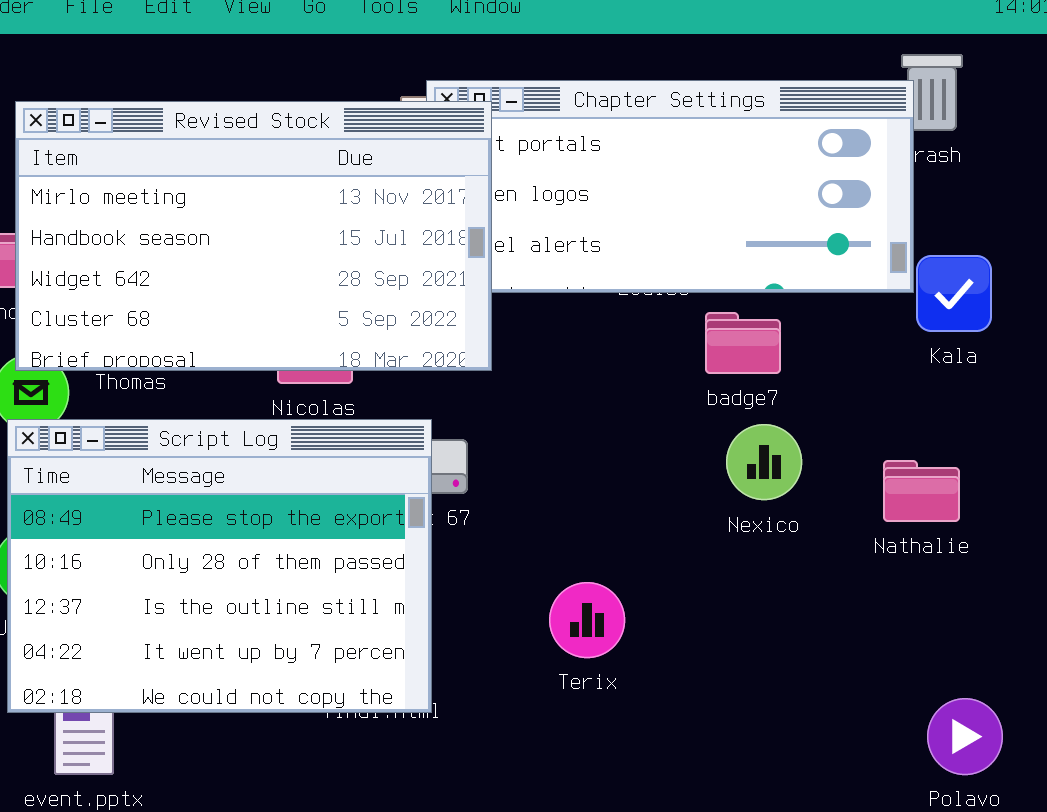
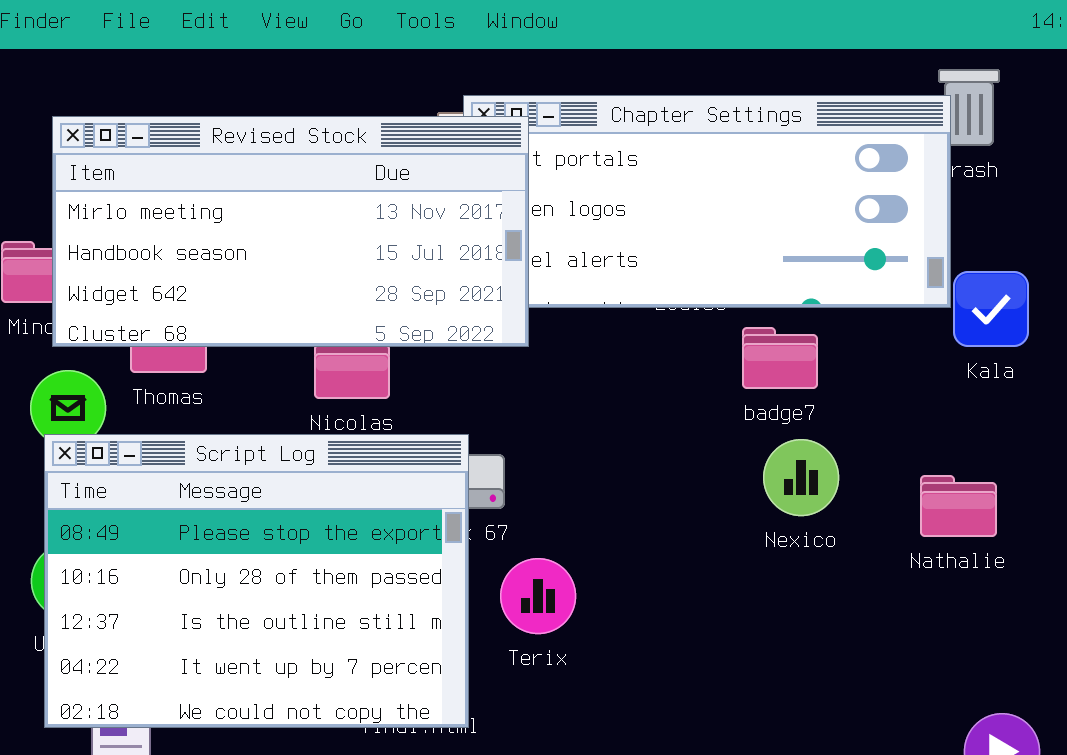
Revised Stock: [15,101,492,371] -> [52,116,529,347], resized
Terix: [549,582,625,658] -> [500,558,576,634], moved

